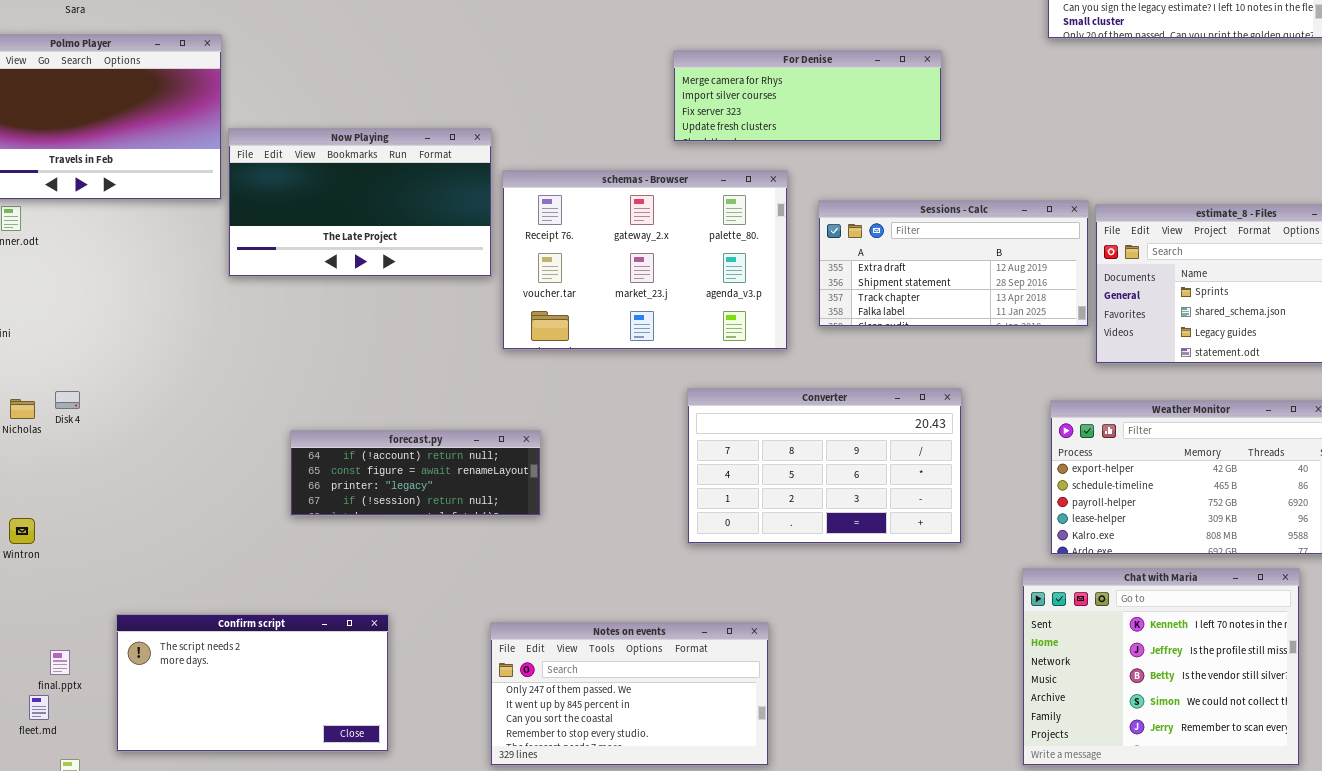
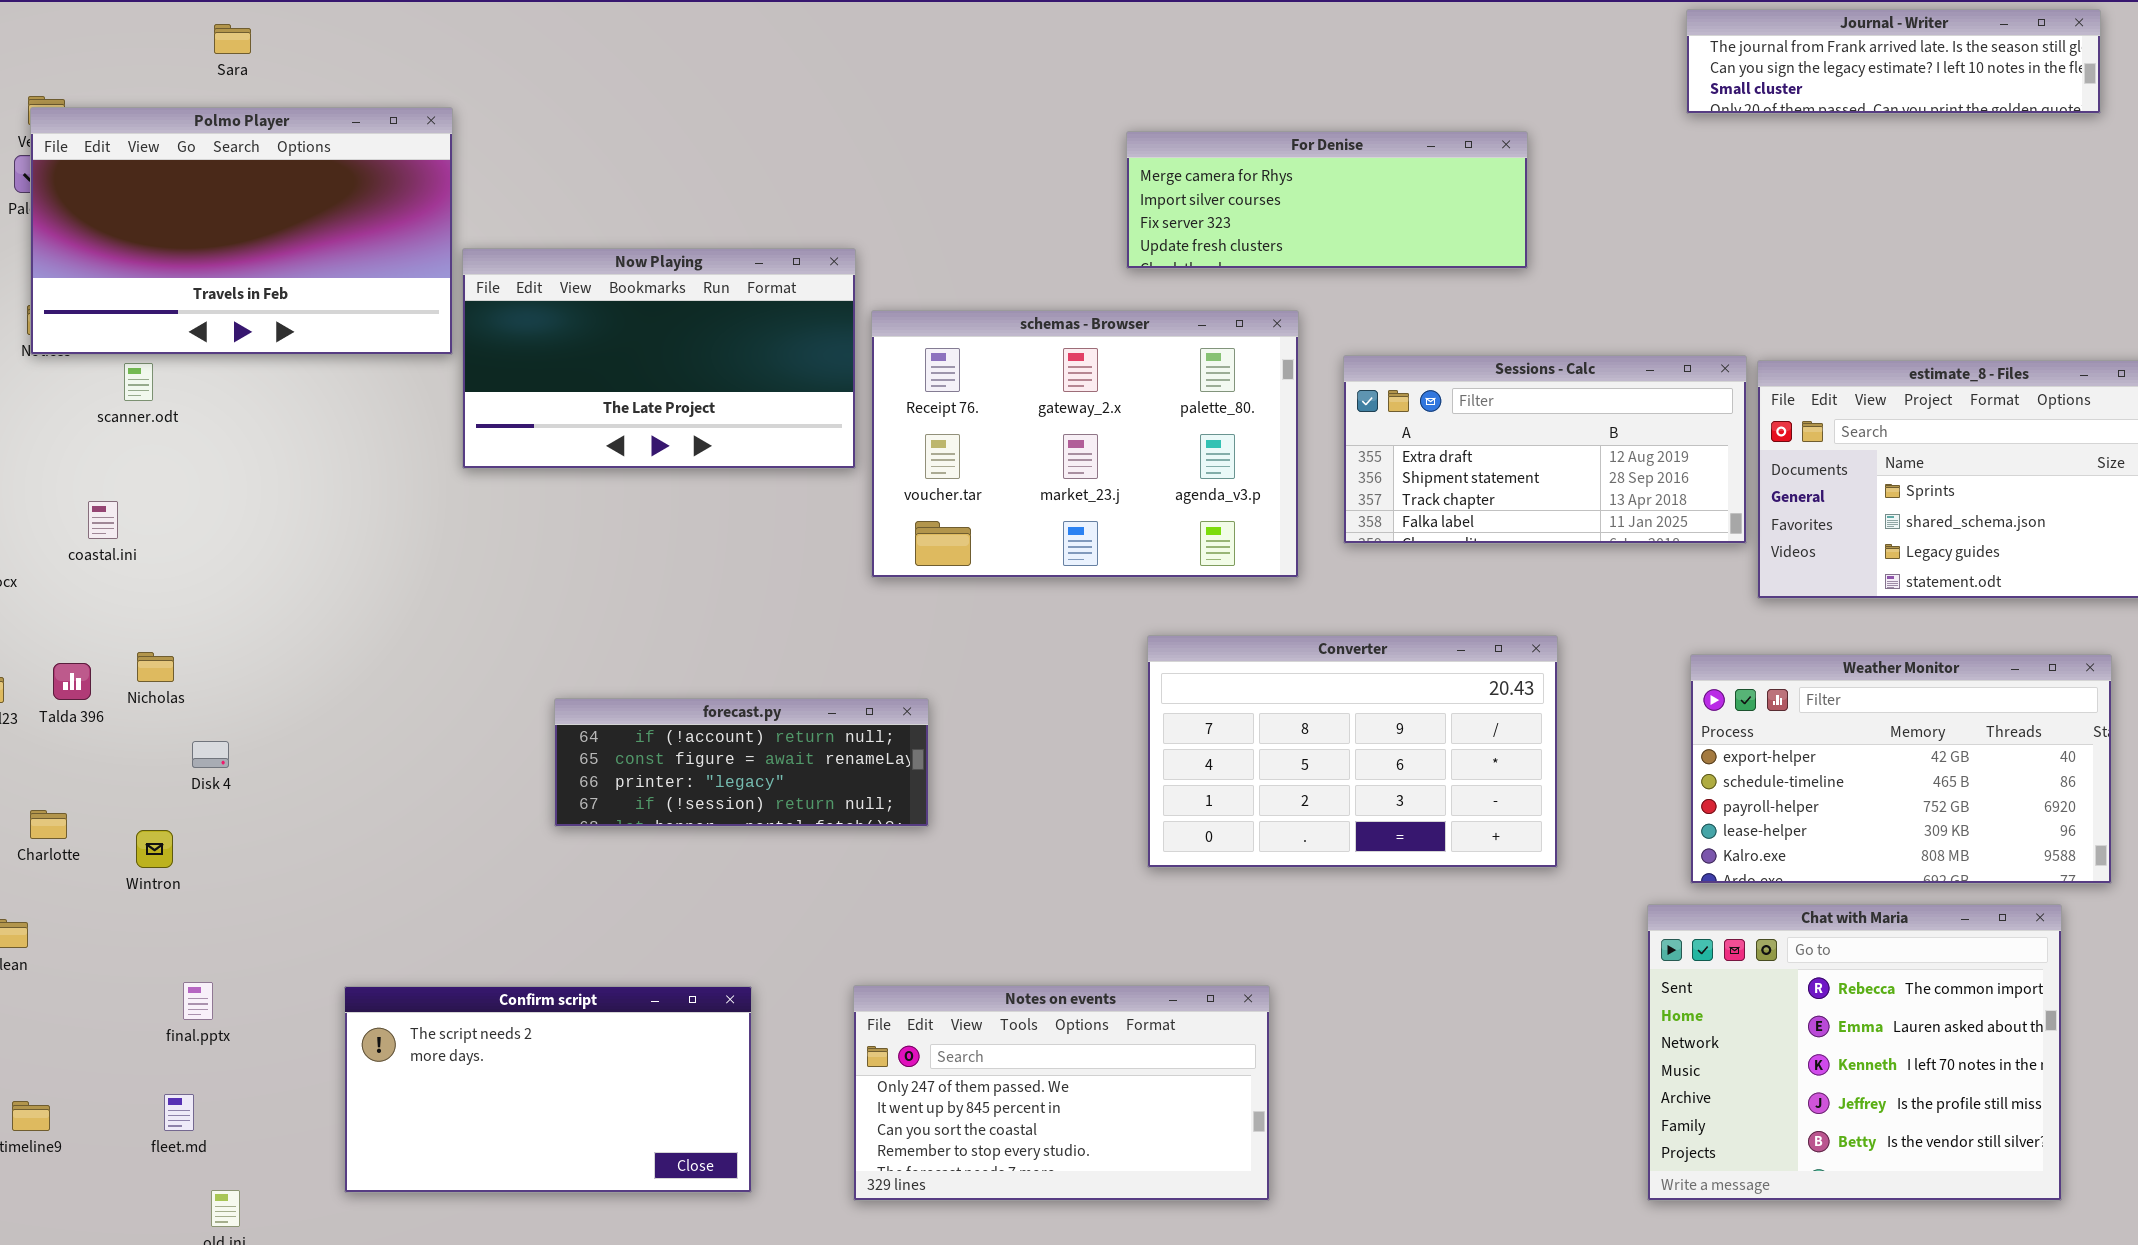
Disk 4: [55,391,80,409] -> [192,741,229,768], moved
Chat with Maria: [1022,568,1300,766] -> [1647,904,2062,1201], scrolled up 2 rows
Confirm script: [116,614,389,752] -> [344,986,752,1193], moved
final.pptx: [50,650,70,675] -> [183,982,213,1020], moved

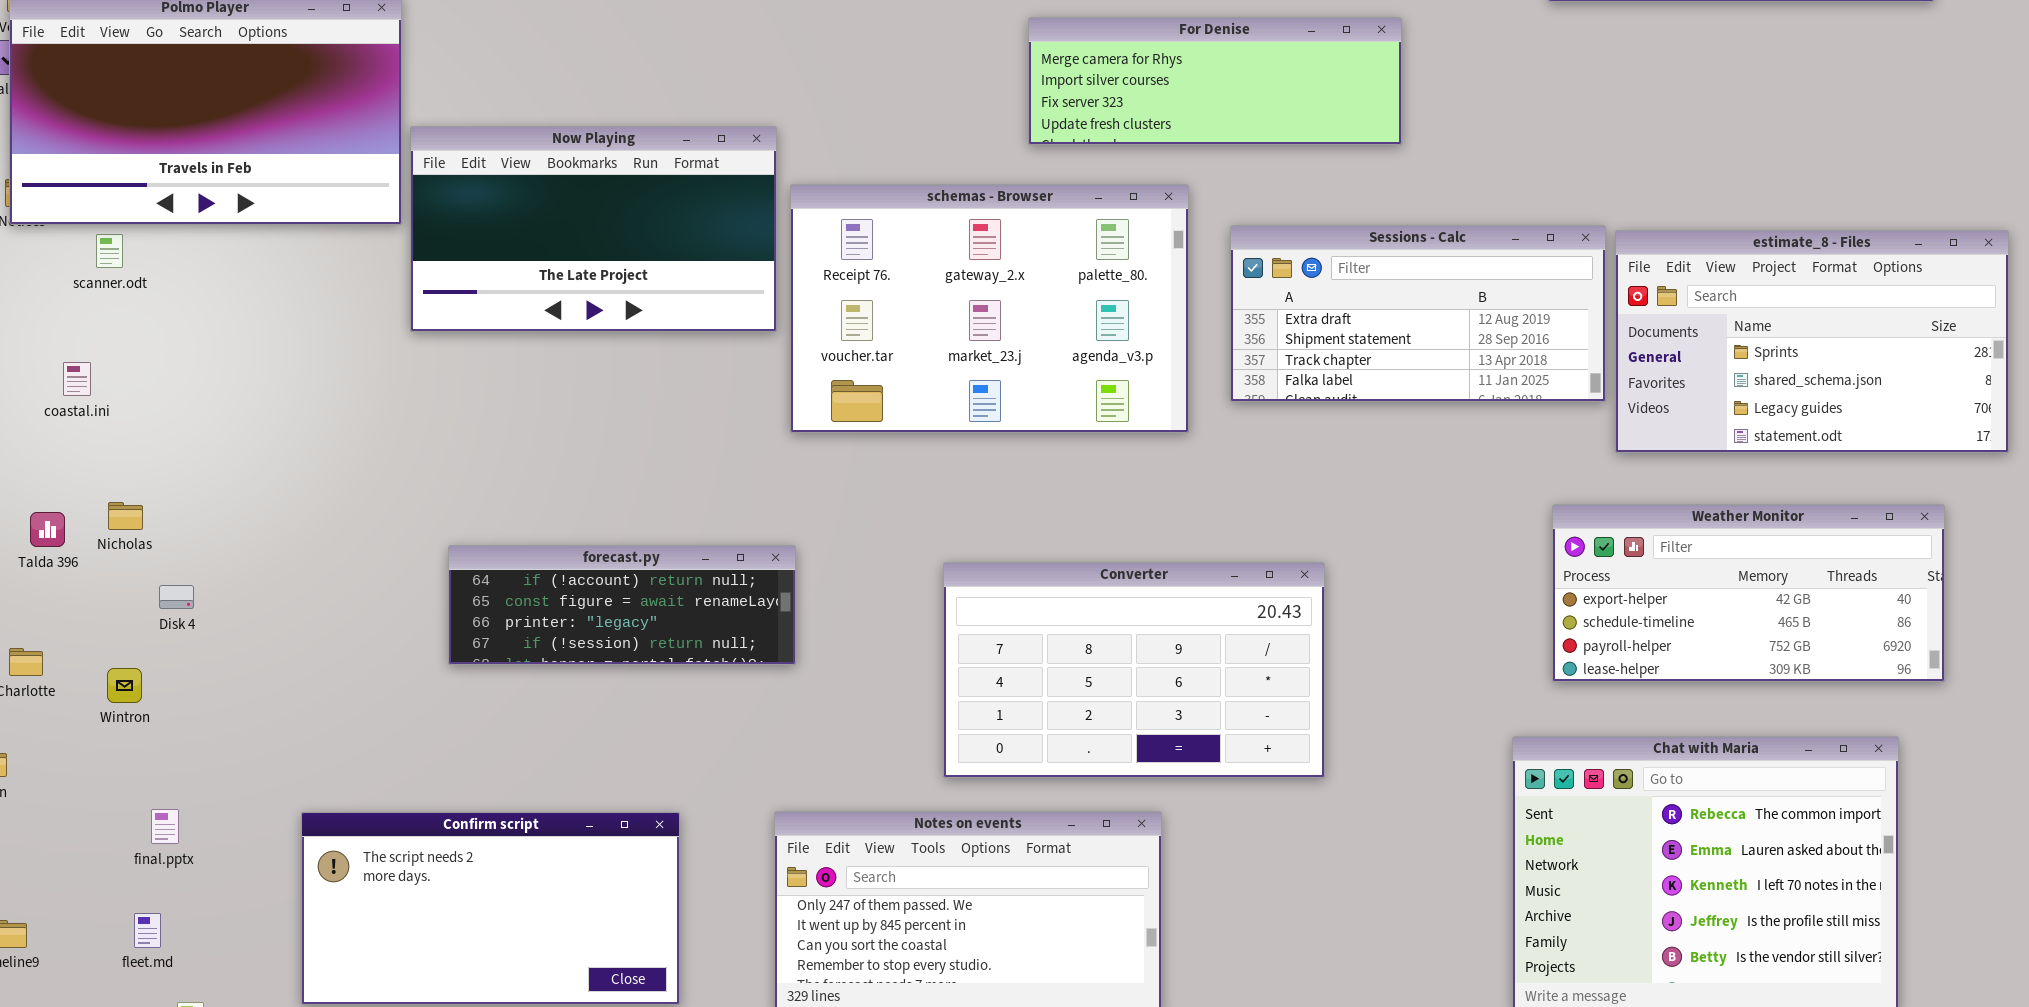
Converter: [1147,635,1558,868] -> [943,562,1325,778], moved
Weather Monitor: [1690,654,2112,884] -> [1552,504,1945,682], resized
forecast.py: [554,698,929,827] -> [448,545,796,665], moved

